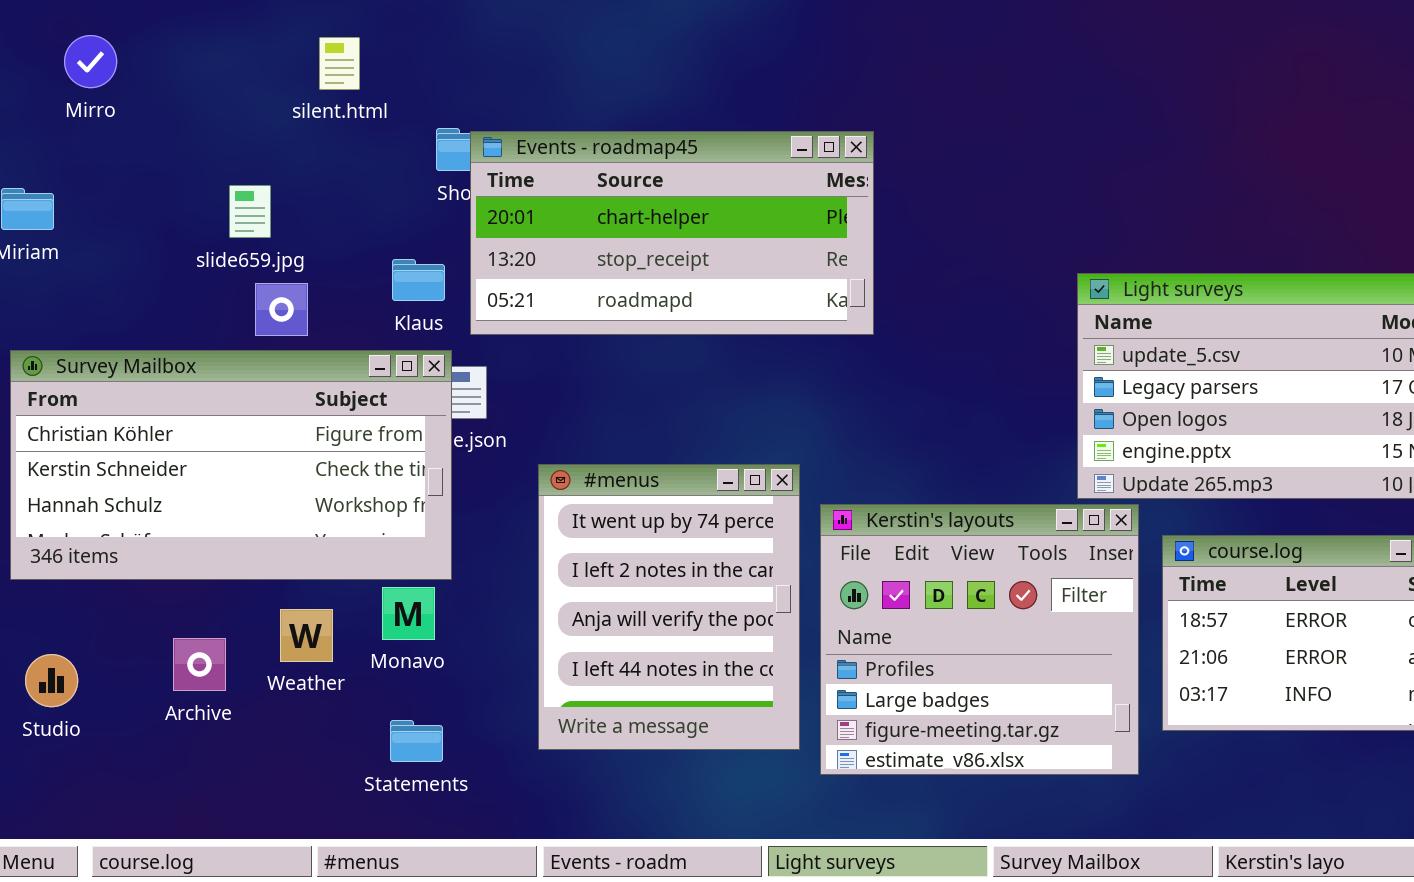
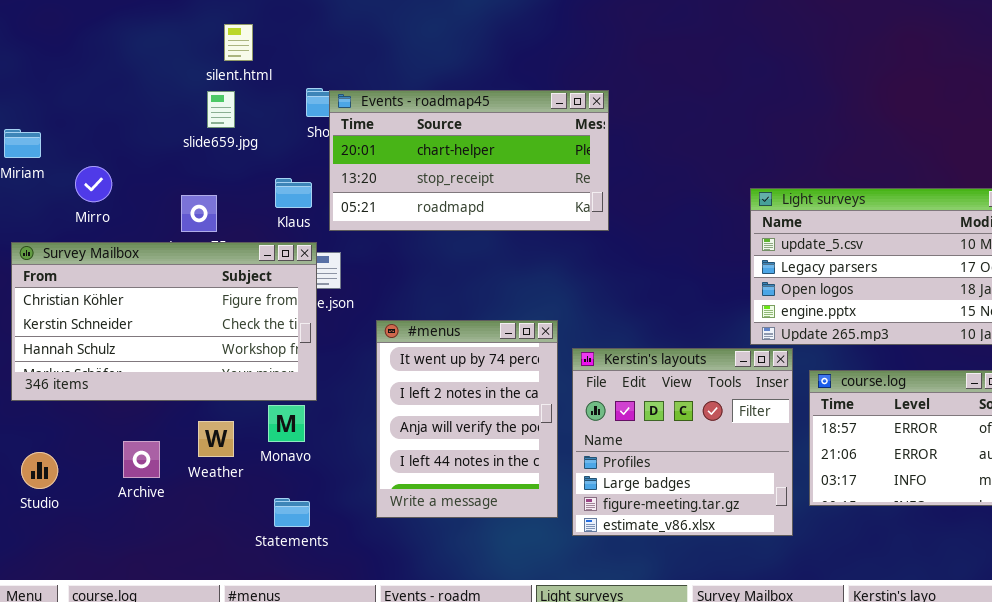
Mirro: [64,35,117,88] -> [75,166,112,202], moved
slide659.jpg: [229,185,271,238] -> [207,91,235,128], moved

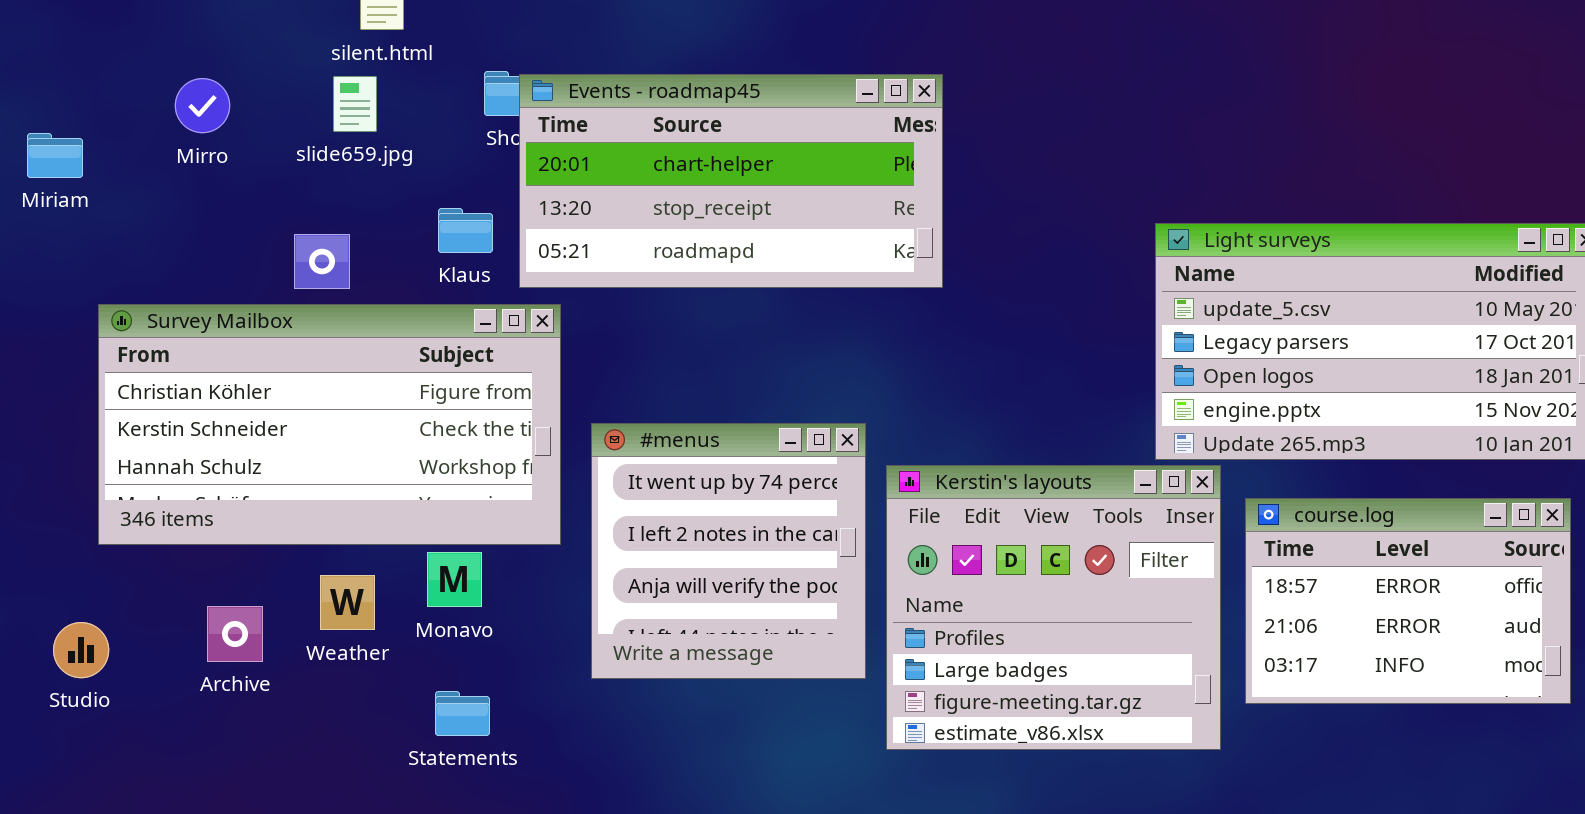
Mirro: [75,166,112,202] -> [175,78,230,133], moved
Survey Mailbox: [11,242,317,401] -> [98,304,561,545], moved
#menus: [376,320,558,518] -> [591,423,866,679], resized

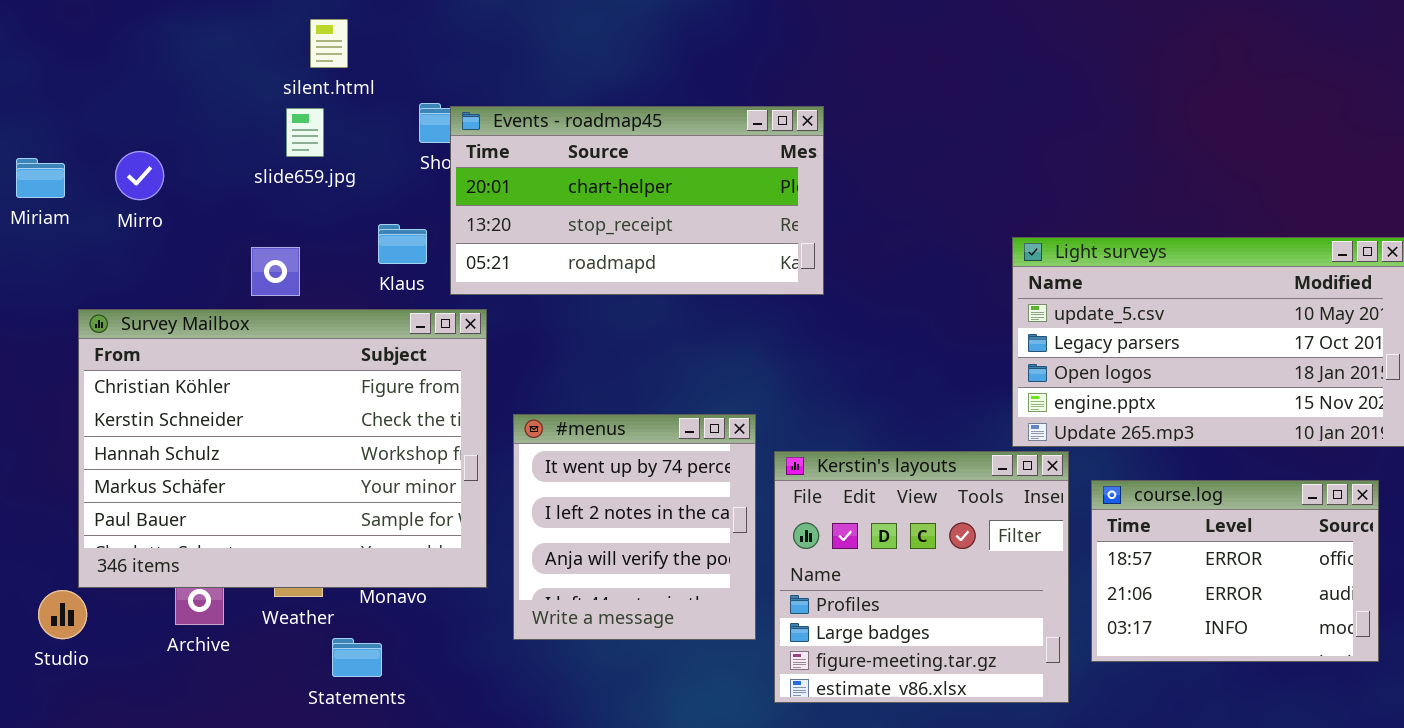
Mirro: [175,78,230,133] -> [115,151,164,200], moved
Survey Mailbox: [98,304,561,545] -> [78,309,487,588], resized
Statements: [435,691,490,736] -> [332,638,382,677], moved

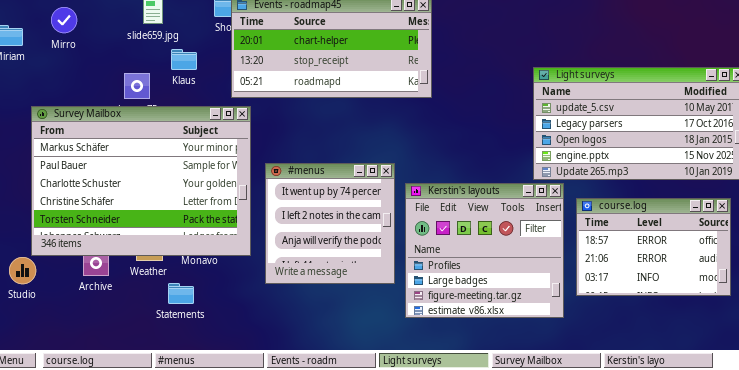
Mirro: [115,151,164,200] -> [51,7,77,33], moved
Klaus: [378,224,427,264] -> [171,49,197,70], moved
Survey Mailbox: [78,309,487,588] -> [31,106,251,256], scrolled down 3 rows

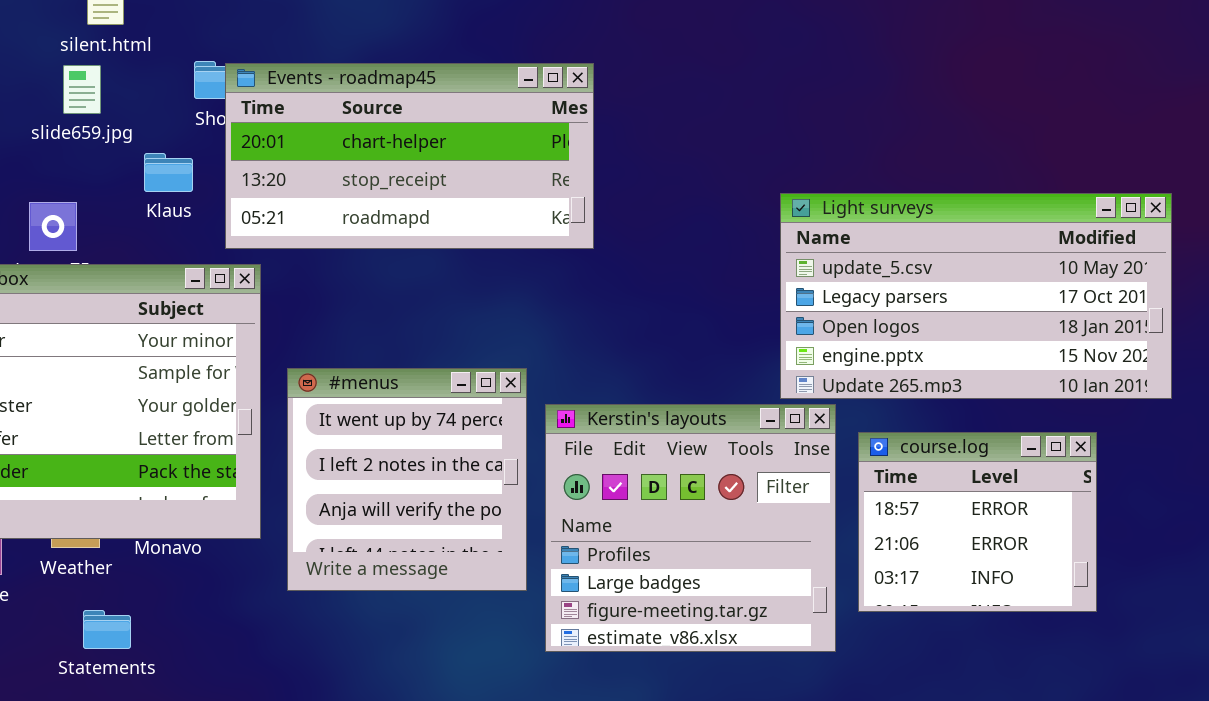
Klaus: [171,49,197,70] -> [144,153,193,192], moved
course.log: [576,198,731,296] -> [858,432,1097,612], resized
Statements: [168,283,194,304] -> [83,610,131,649], moved

